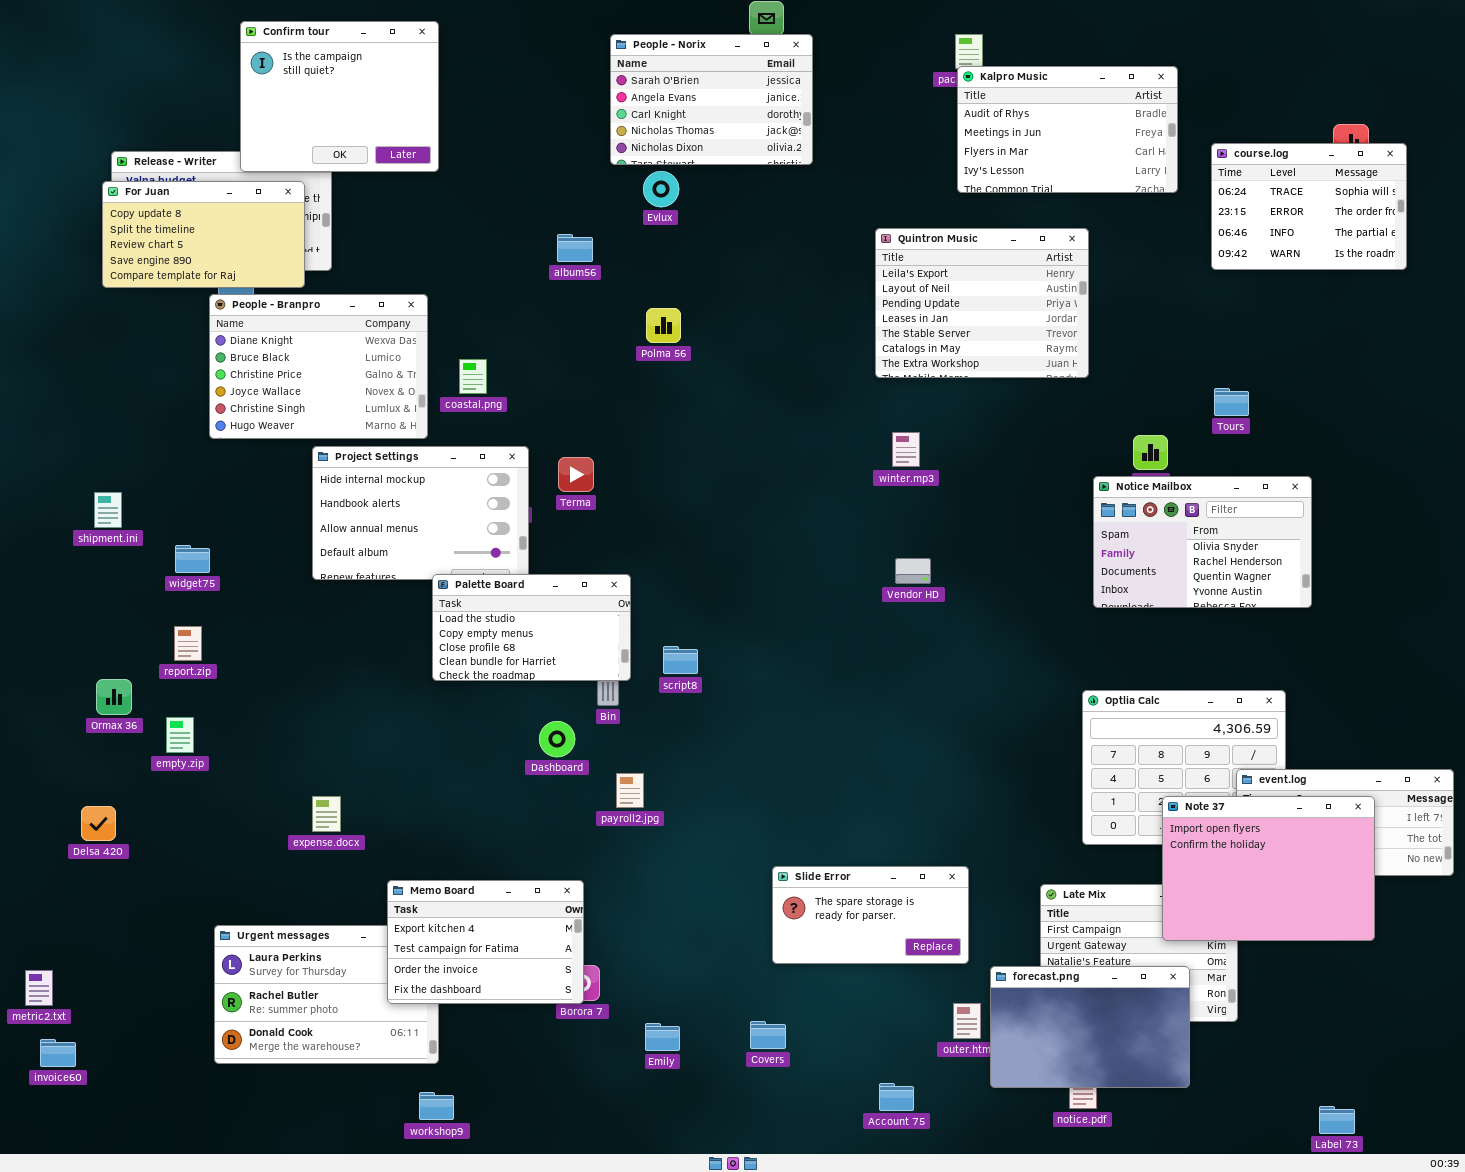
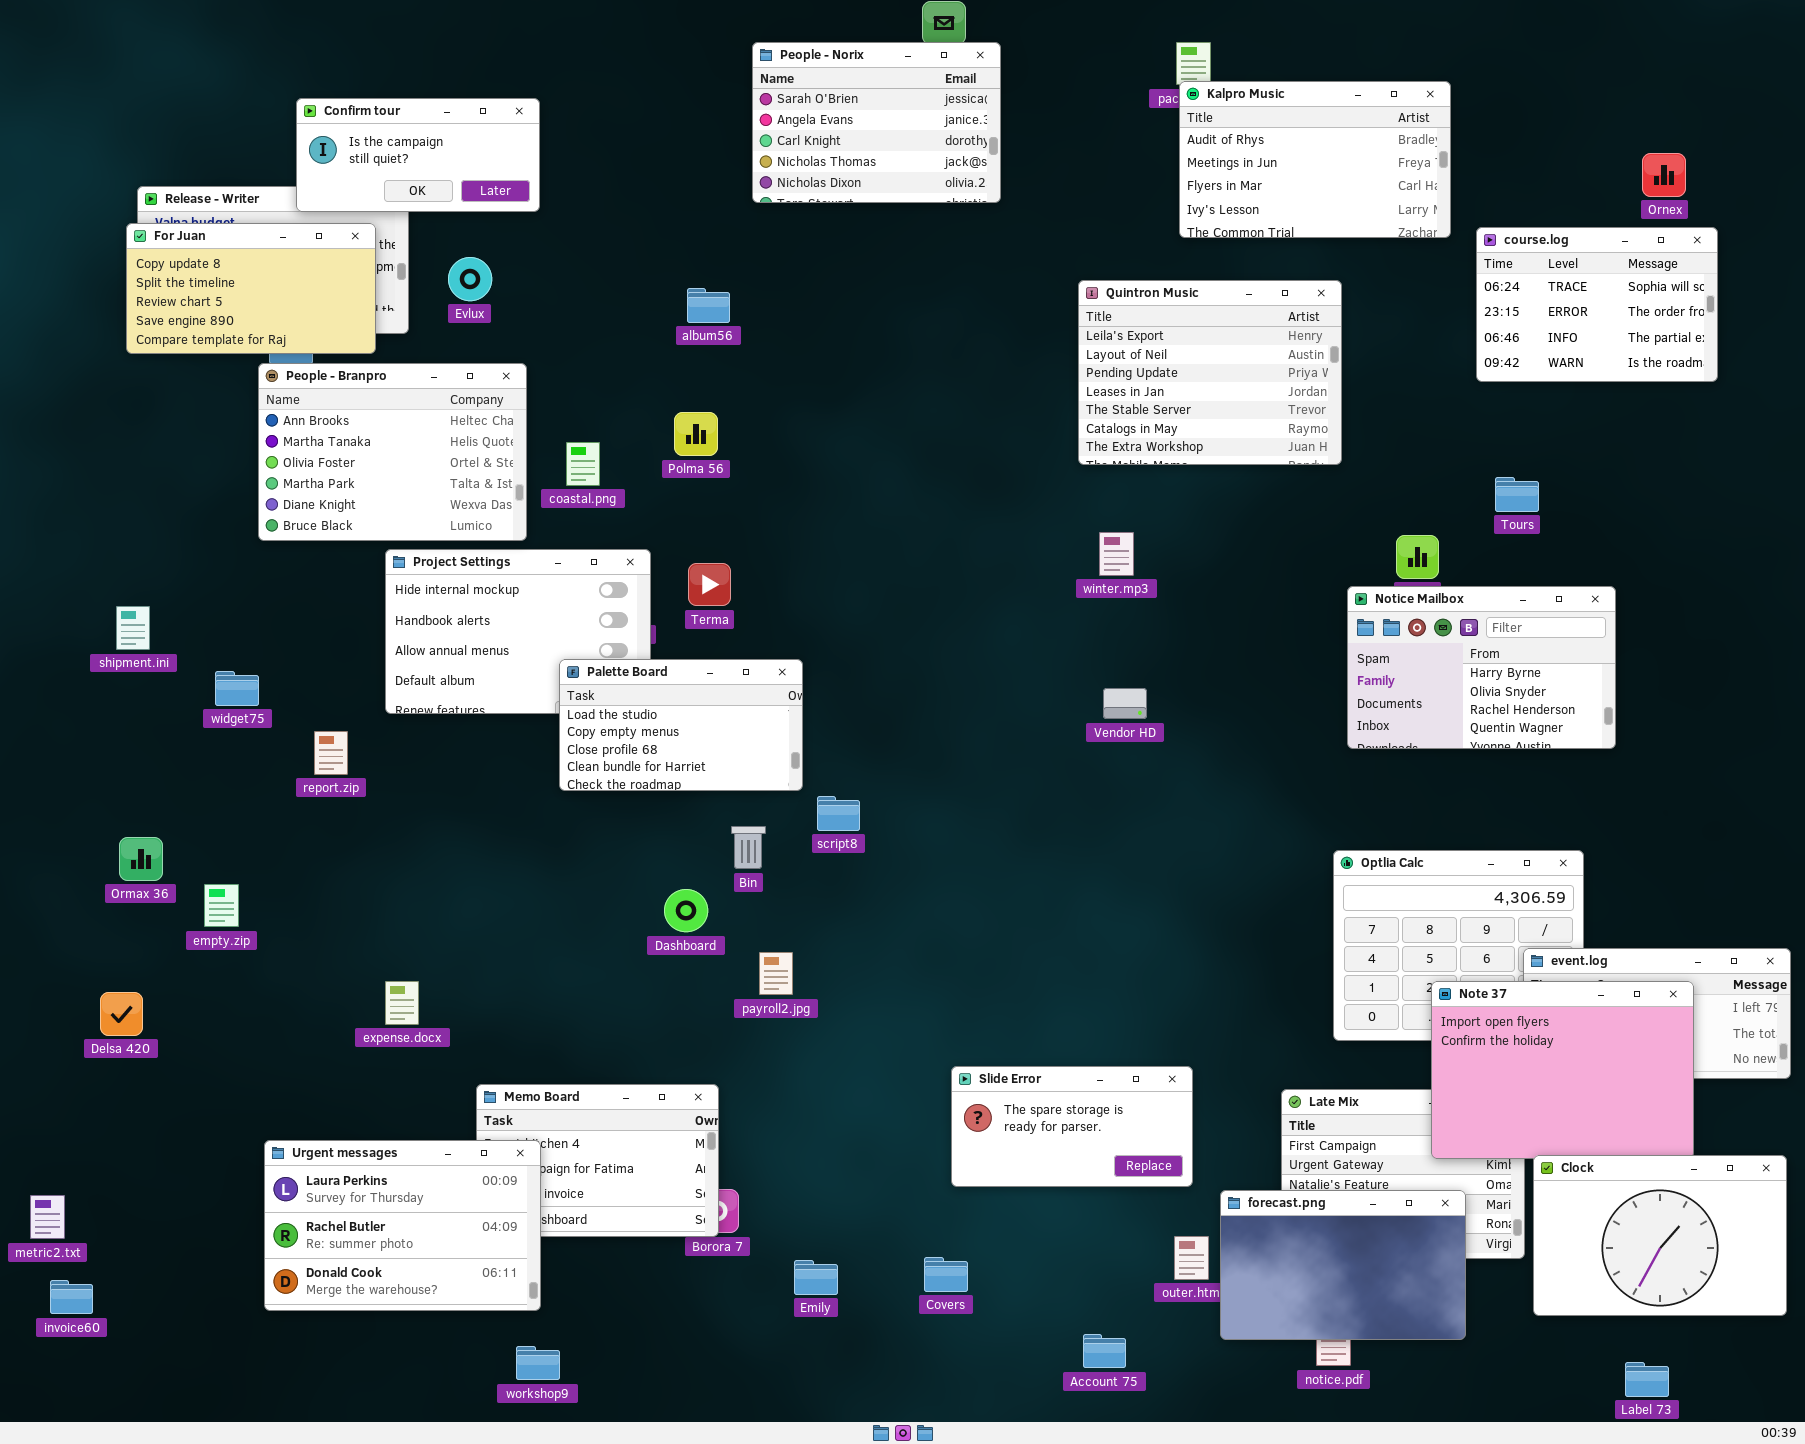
Confirm tour: [240,21,439,172] -> [296,98,540,212], resized
course.log: [1211,143,1407,270] -> [1476,227,1718,382], moved
Evlux: [643,171,679,207] -> [448,257,492,301], moved
People - Branpro: [209,294,428,439] -> [258,363,527,541], scrolled up 4 rows
Polma 56: [646,308,681,343] -> [674,412,718,456], moved
Notice Mailbox: [1093,476,1312,608] -> [1347,586,1616,749], scrolled up 1 row
Palette Board: [432,574,631,681] -> [559,659,803,791], moved
report.zip: [174,626,202,661] -> [314,731,348,775], moved
Urgent messages: [214,925,439,1064] -> [264,1140,541,1311], raised
Clock: none -> [1533,1155,1787,1316], opened

